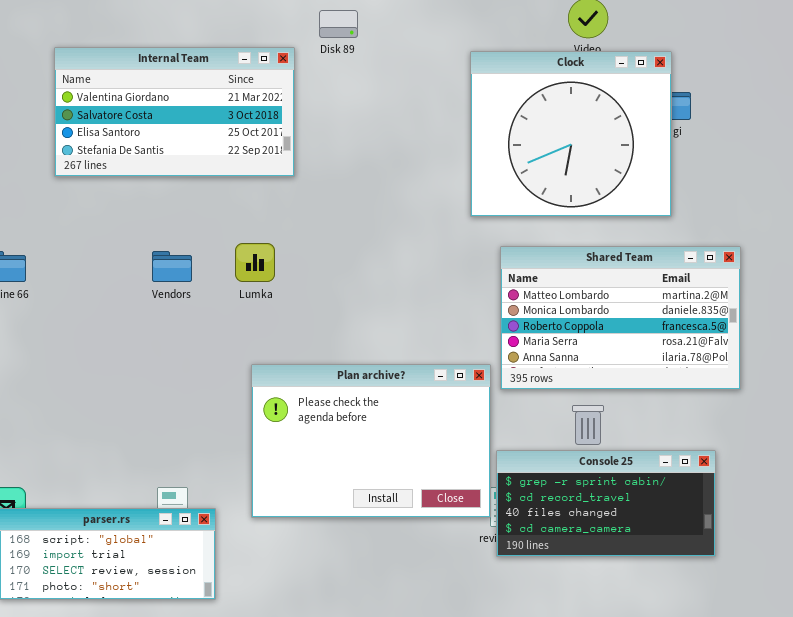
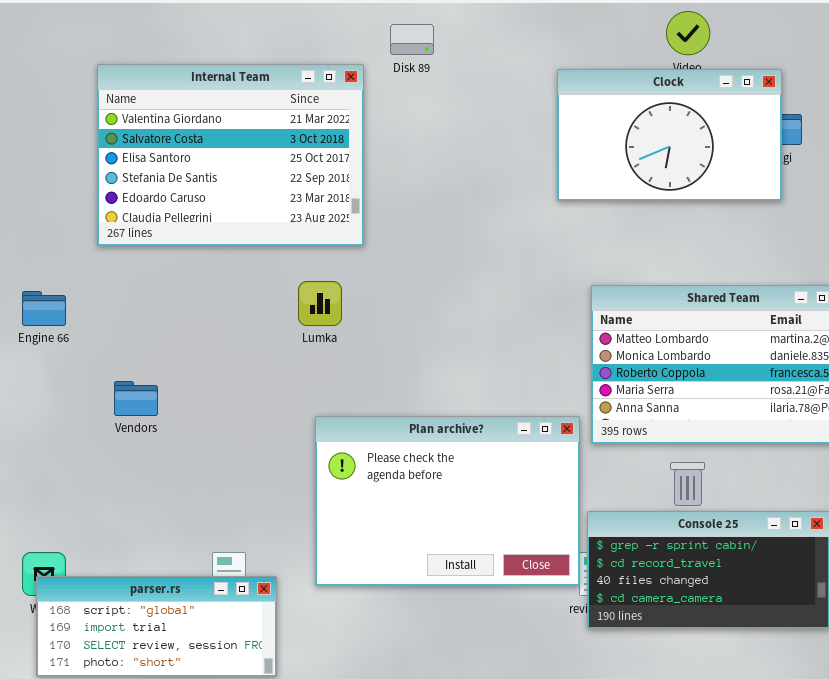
Internal Team: [54,47,295,177] -> [97,64,364,246], resized
Clock: [470,51,672,217] -> [557,69,782,201], resized
Vendors: [152,251,192,282] -> [114,381,158,416], moved

